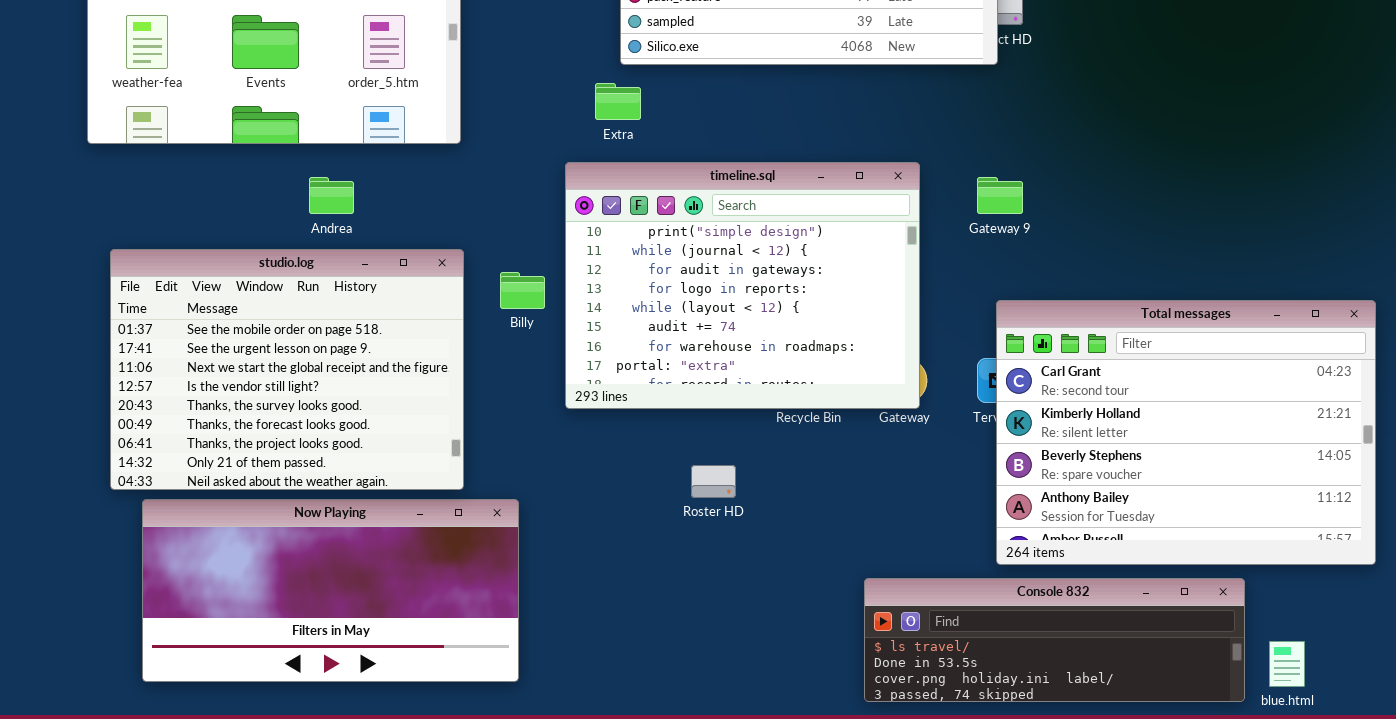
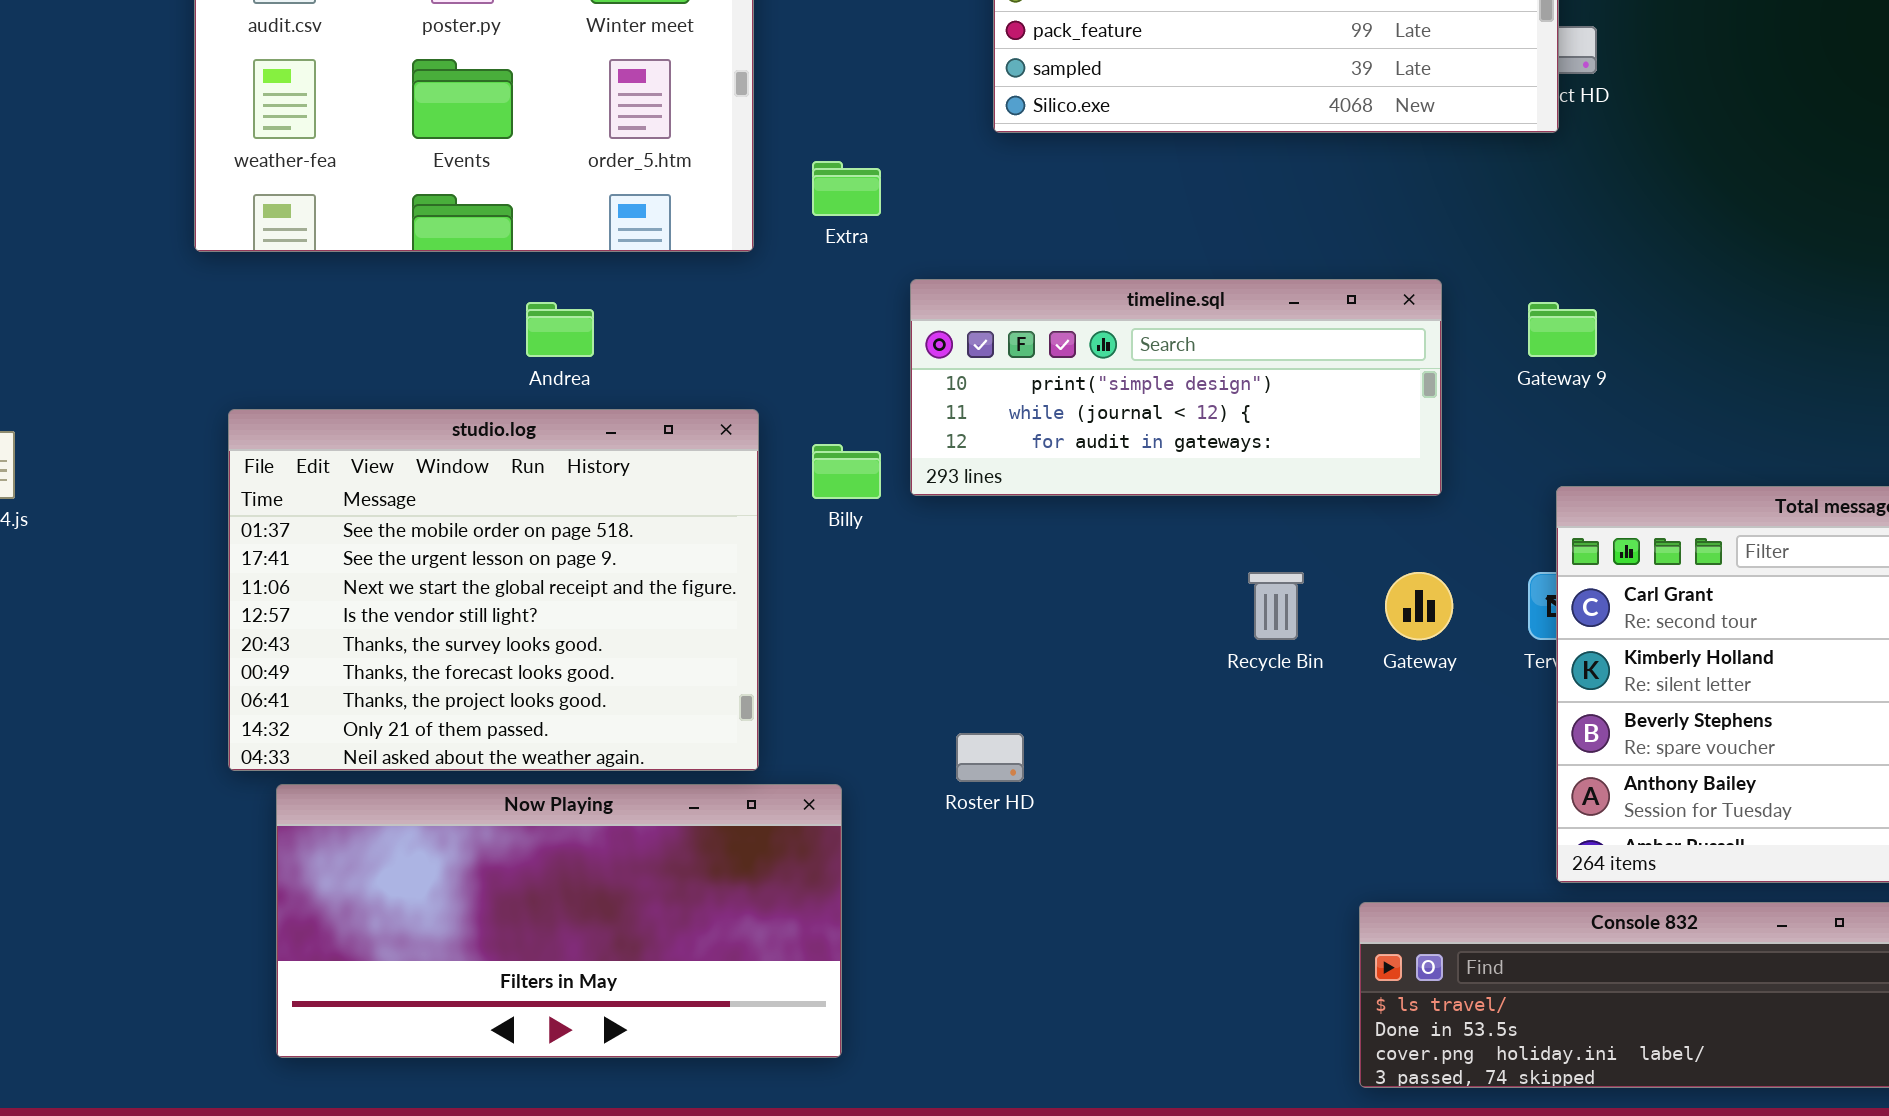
Extra: [595,83,641,120] -> [812,161,881,216], moved
timeline.sql: [565,162,920,409] -> [910,279,1442,496], resized
Roster HD: [691,465,736,498] -> [956,733,1024,782], moved

